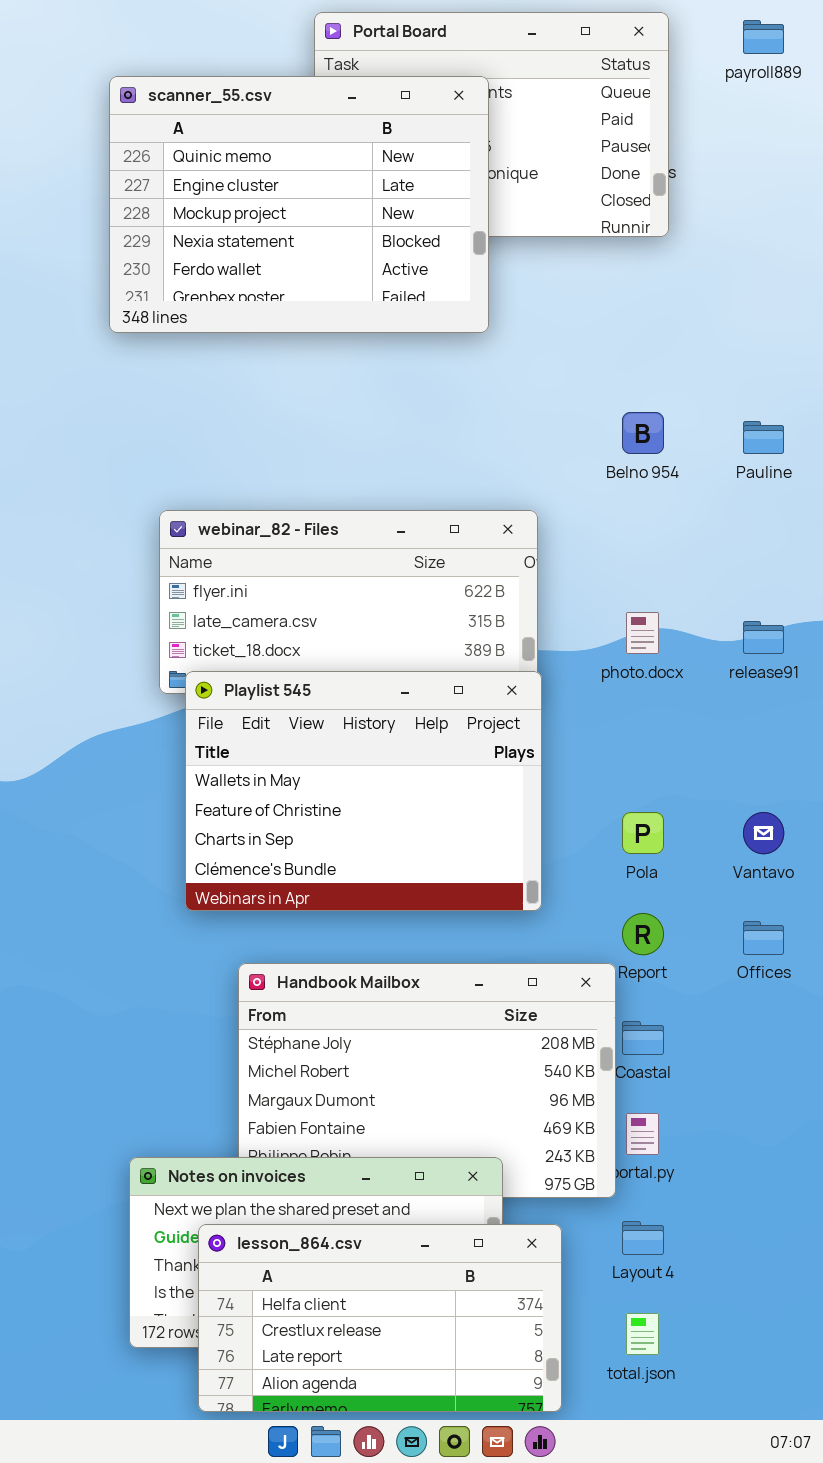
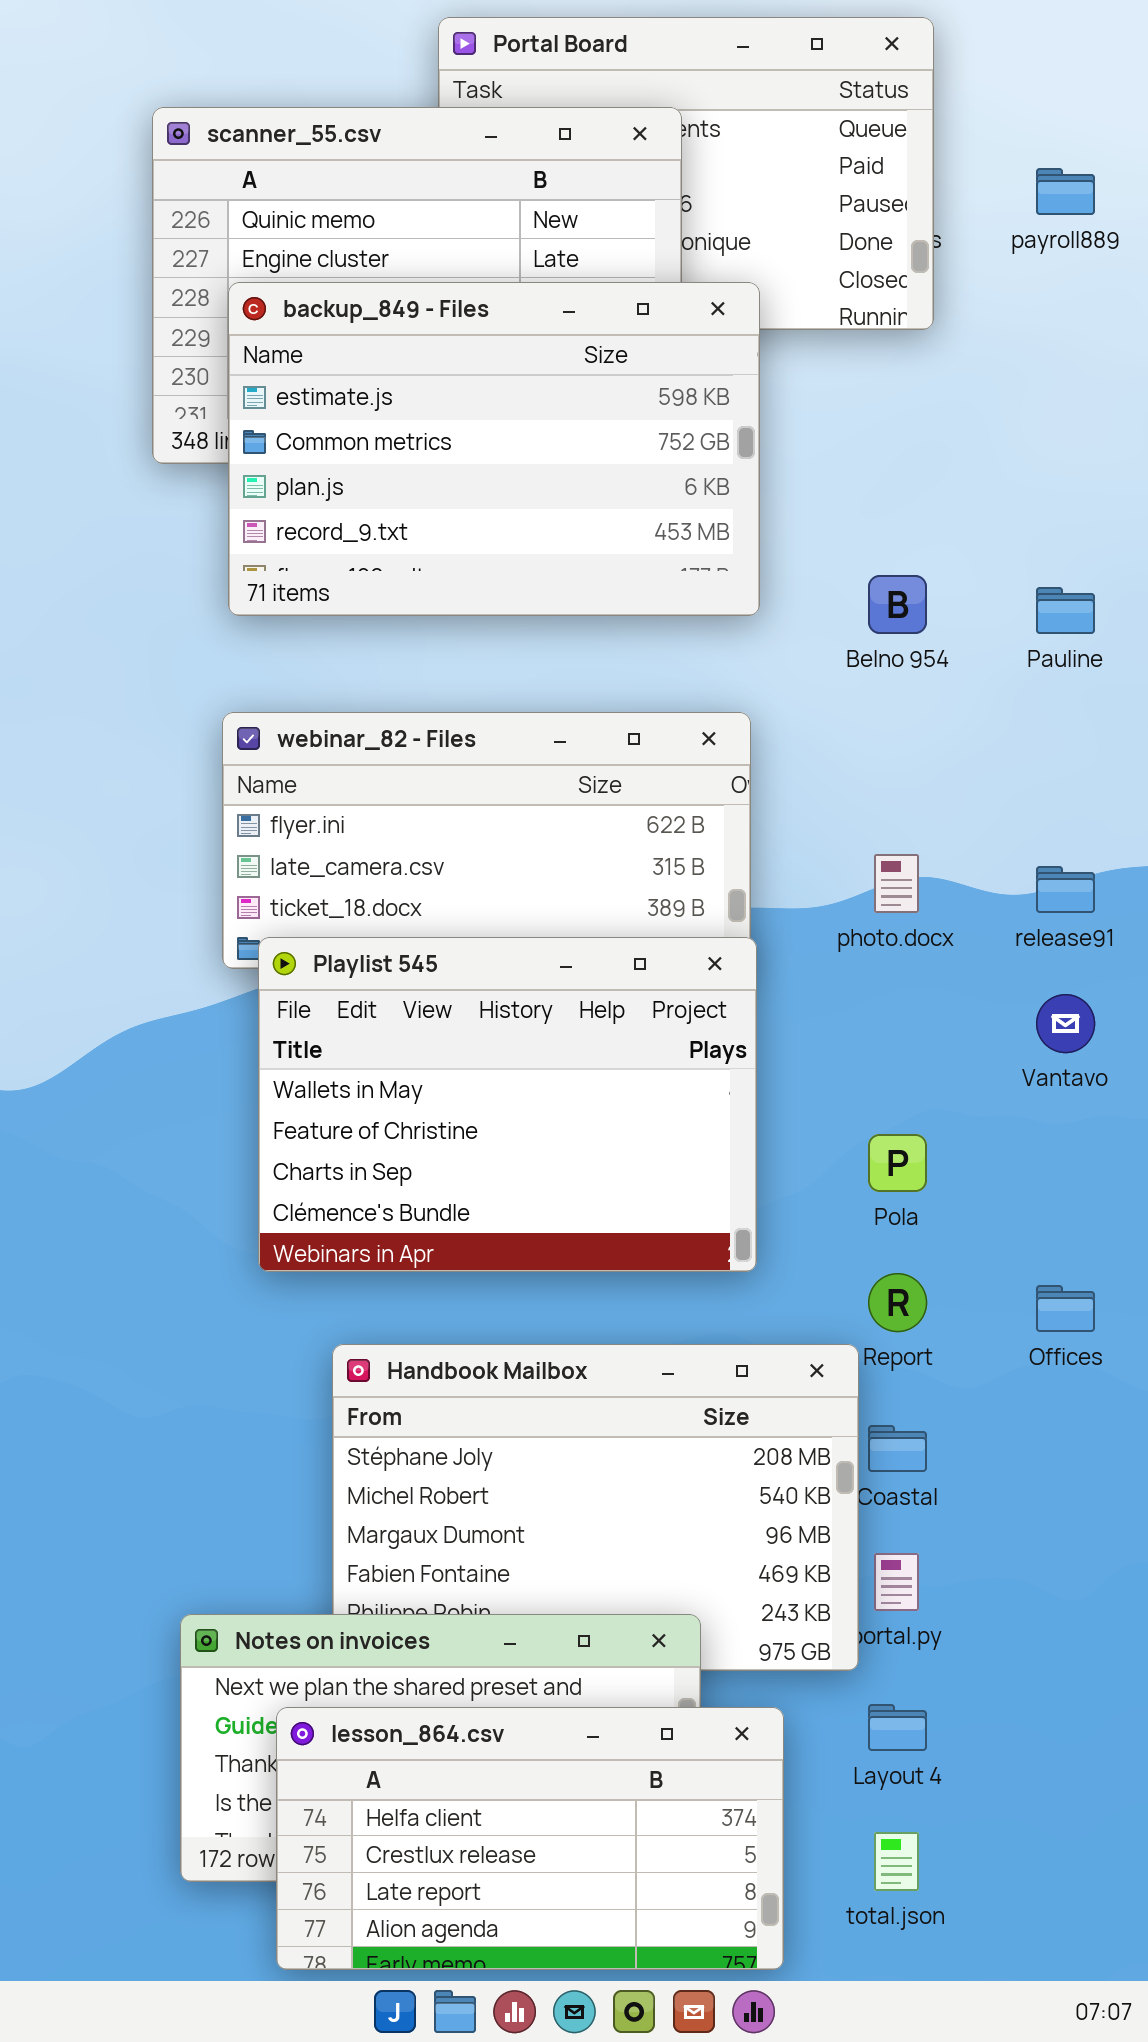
payroll889: [743,20,784,54] -> [1036,168,1095,215], moved
backup_849 - Files: none -> [228,282,760,616], opened
Vantavo: [743,812,784,854] -> [1036,994,1095,1053], moved

